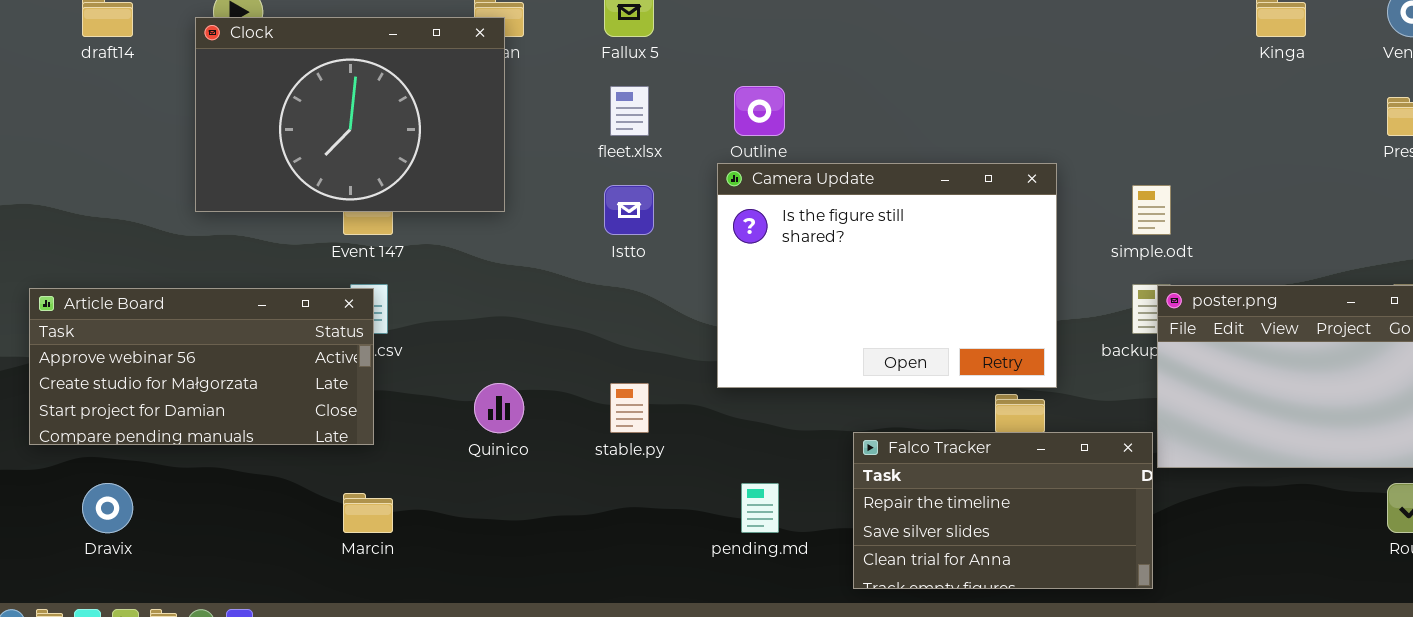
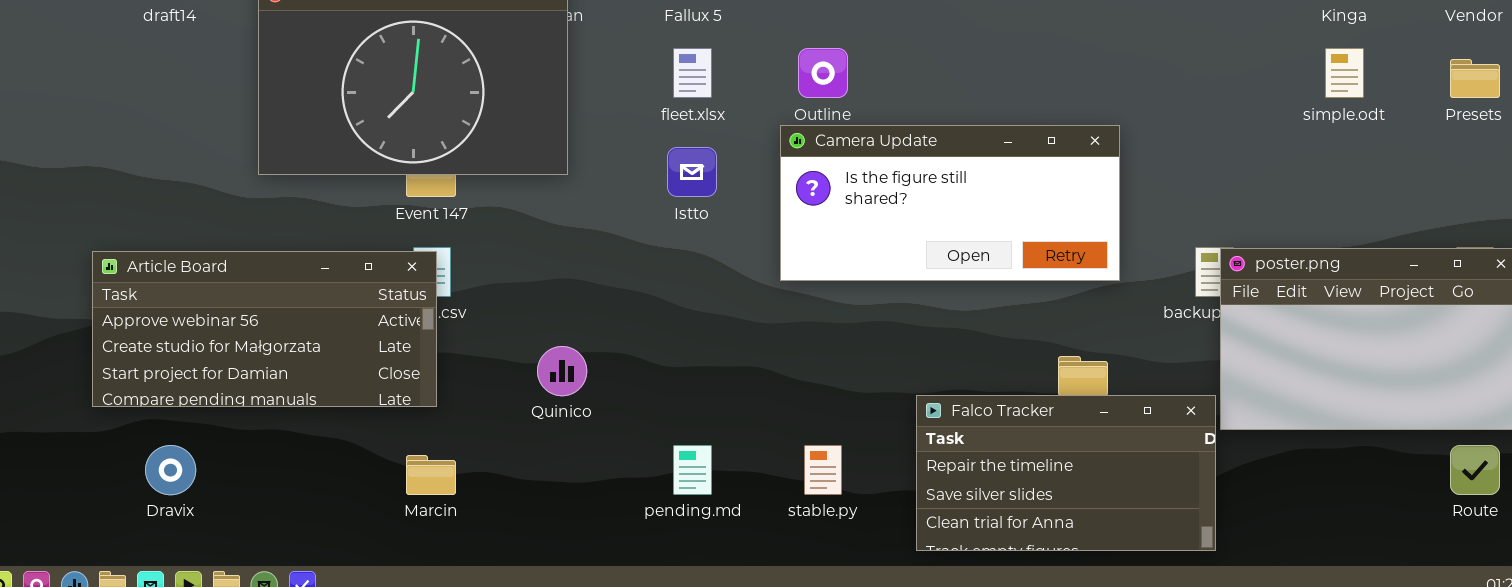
Camera Update: [717,163,1057,388] -> [780,125,1120,281], resized
simple.odt: [1132,185,1171,235] -> [1325,48,1364,98], moved
stable.py: [610,383,649,433] -> [804,445,842,495], moved
pending.md: [741,483,779,533] -> [673,445,712,495], moved

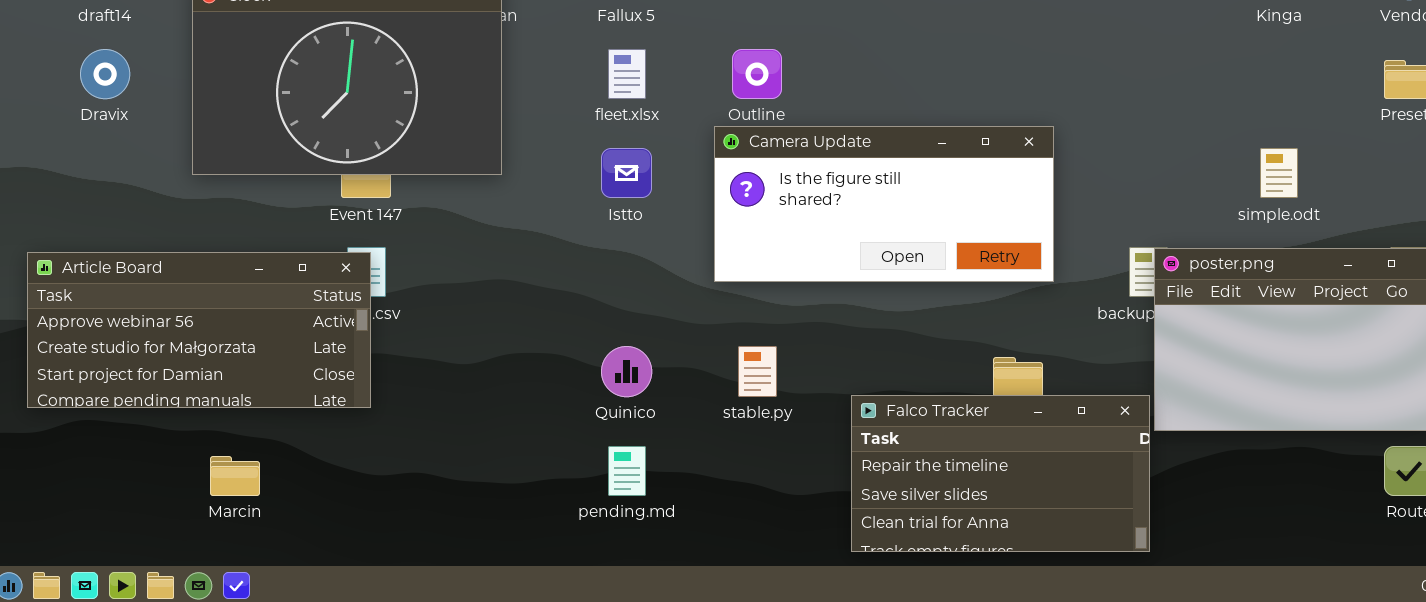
simple.odt: [1325,48,1364,98] -> [1260,148,1298,198], moved
Quinico: [537,346,587,396] -> [601,346,652,397], moved
Dravix: [145,445,196,495] -> [80,49,130,99], moved
stable.py: [804,445,842,495] -> [738,346,777,397], moved
Marcin: [406,455,456,495] -> [210,456,260,496], moved

